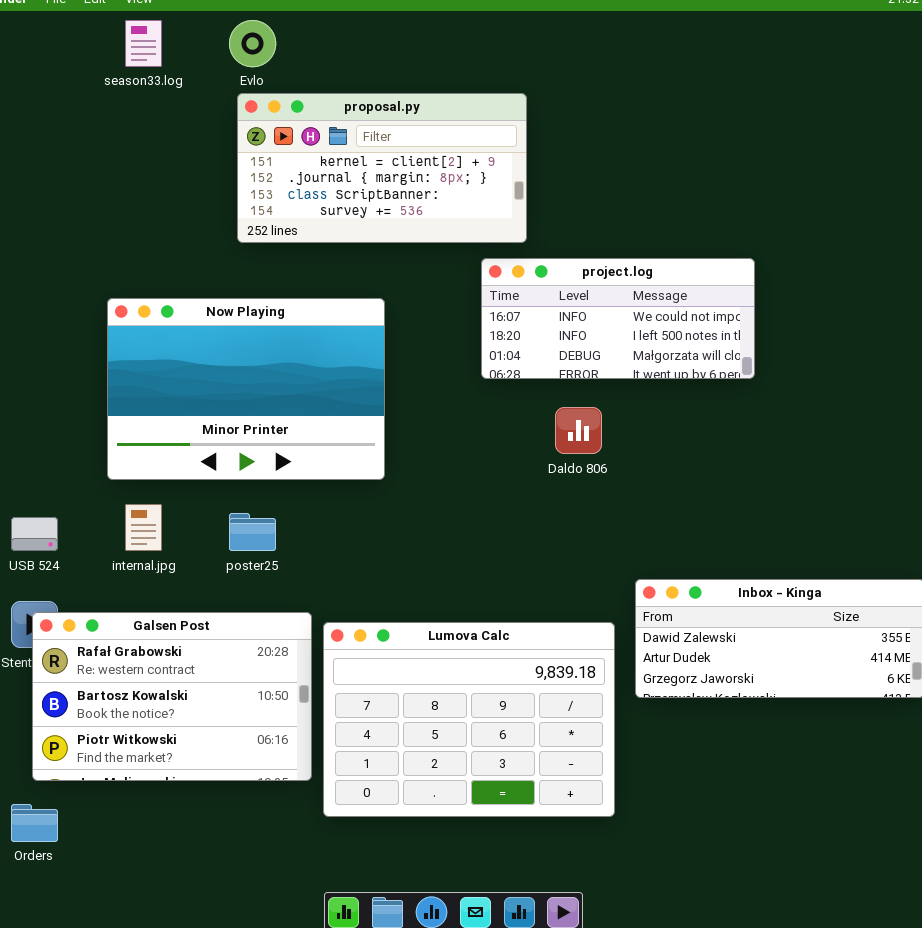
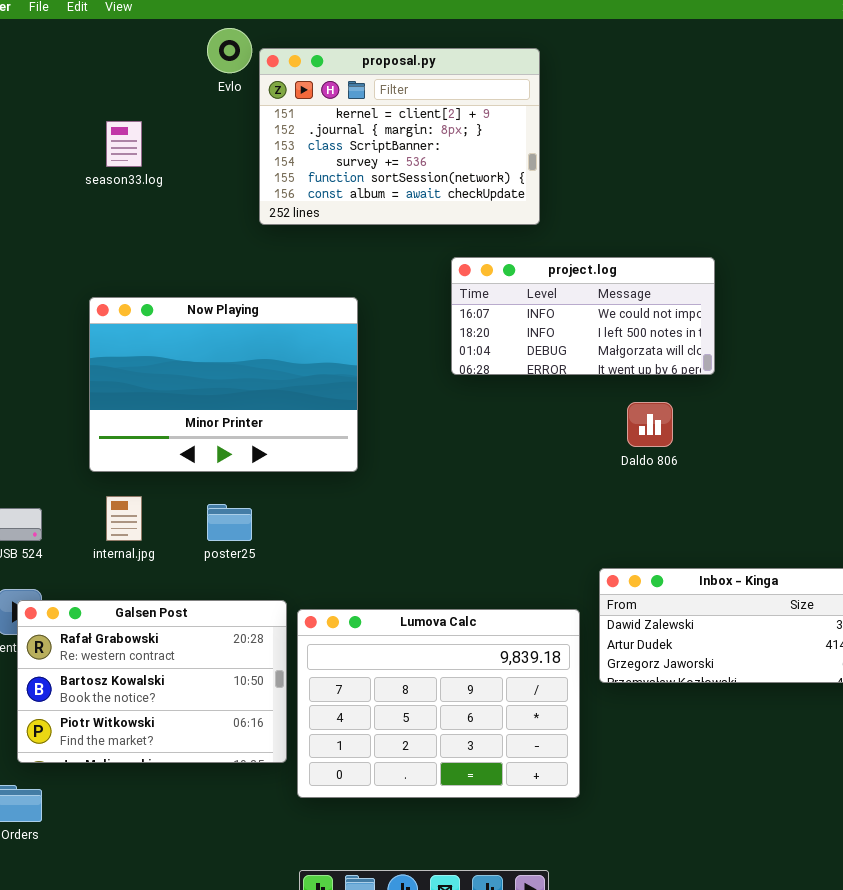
season33.log: [125,20,162,67] -> [106,121,142,167], moved
proposal.py: [237,93,527,243] -> [259,48,540,225], moved, resized
Daldo 806: [555,407,602,454] -> [627,402,673,447], moved

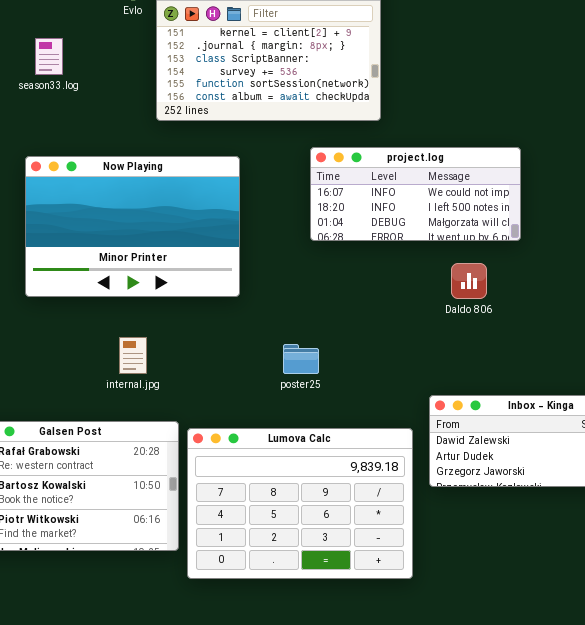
Now Playing: [89,297,358,472] -> [25,156,240,297], moved
internal.jpg: [106,496,142,541] -> [119,337,147,374], moved
poster25: [207,504,252,541] -> [283,344,319,374], moved

